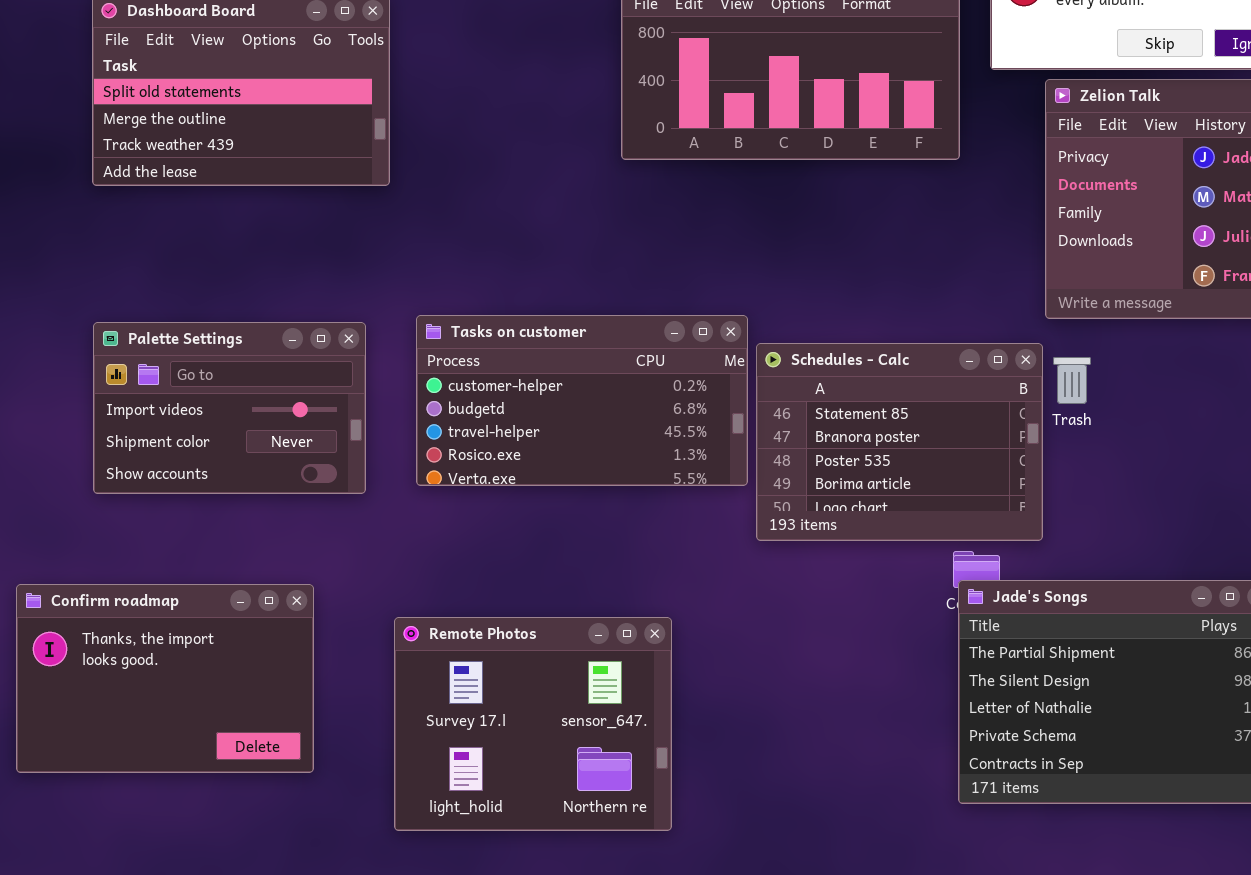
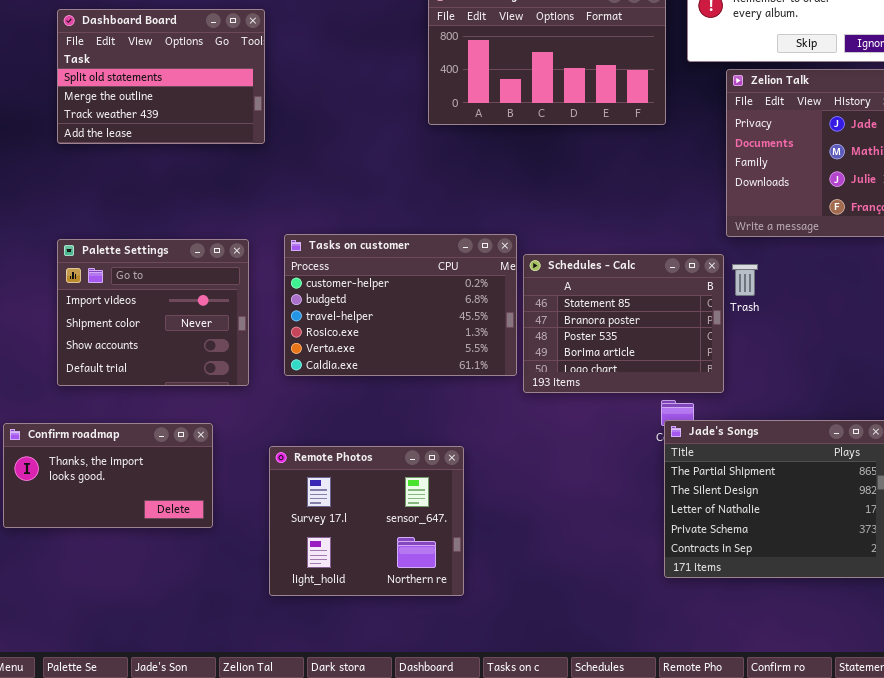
Tasks on customer: [416,315,748,486] -> [284,234,517,376], resized
Palette Settings: [93,322,366,494] -> [57,239,249,386], resized
Confirm roadmap: [16,584,314,773] -> [3,423,213,528], resized

